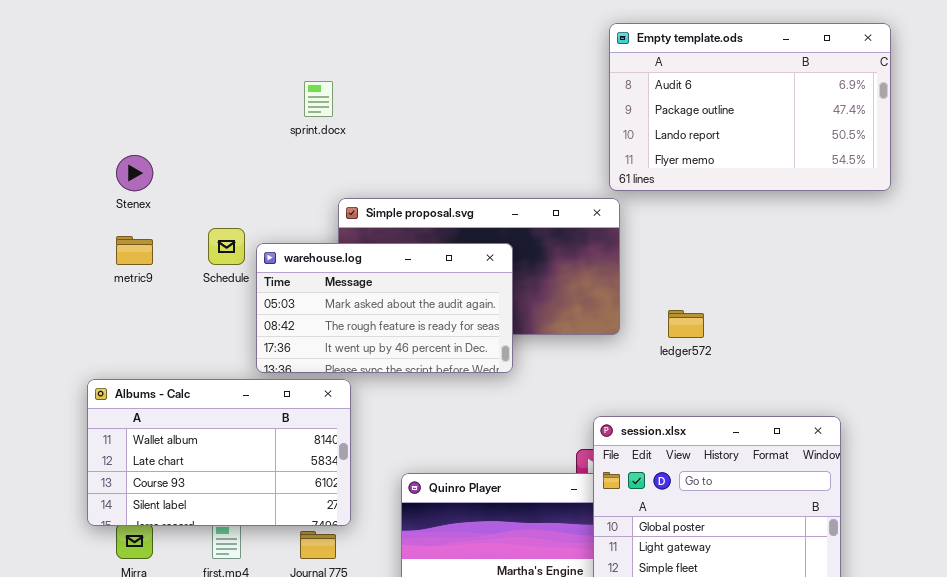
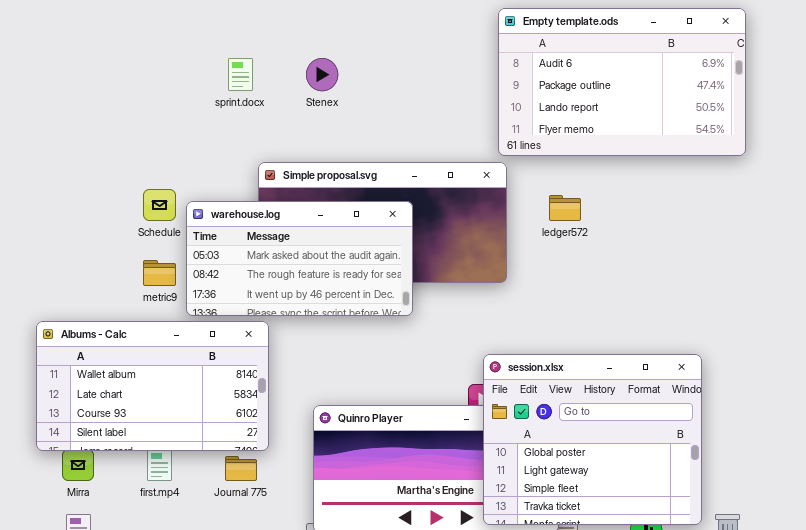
Stenex: [116,155,153,191] -> [306,58,338,91], moved
metric9: [116,236,153,265] -> [143,260,176,286], moved
ledger572: [668,310,704,338] -> [549,195,581,221], moved

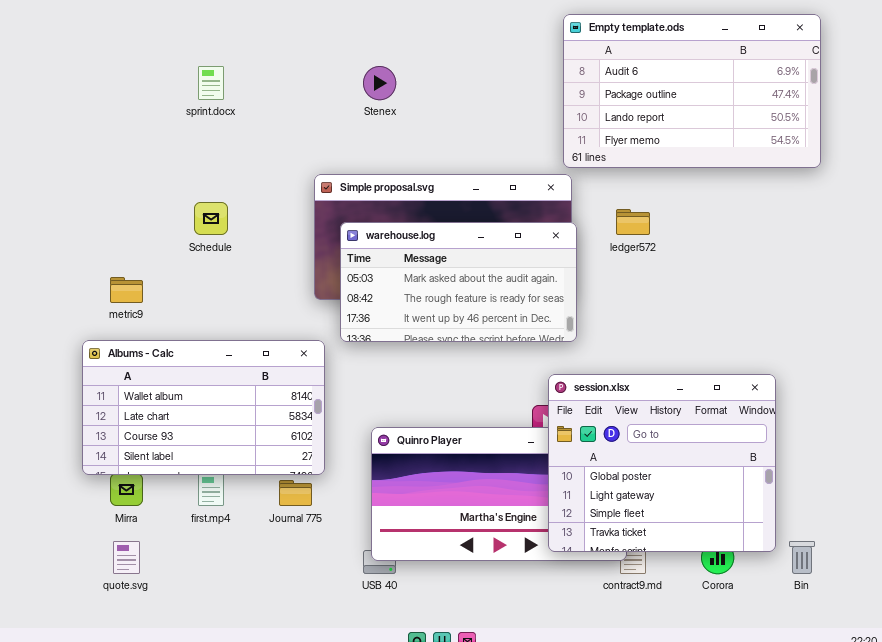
sprint.docx: [228,58,253,91] -> [198,66,224,100], moved
warehouse.log: [186,201,413,316] -> [340,222,577,342], moved
metric9: [143,260,176,286] -> [110,277,143,303], moved

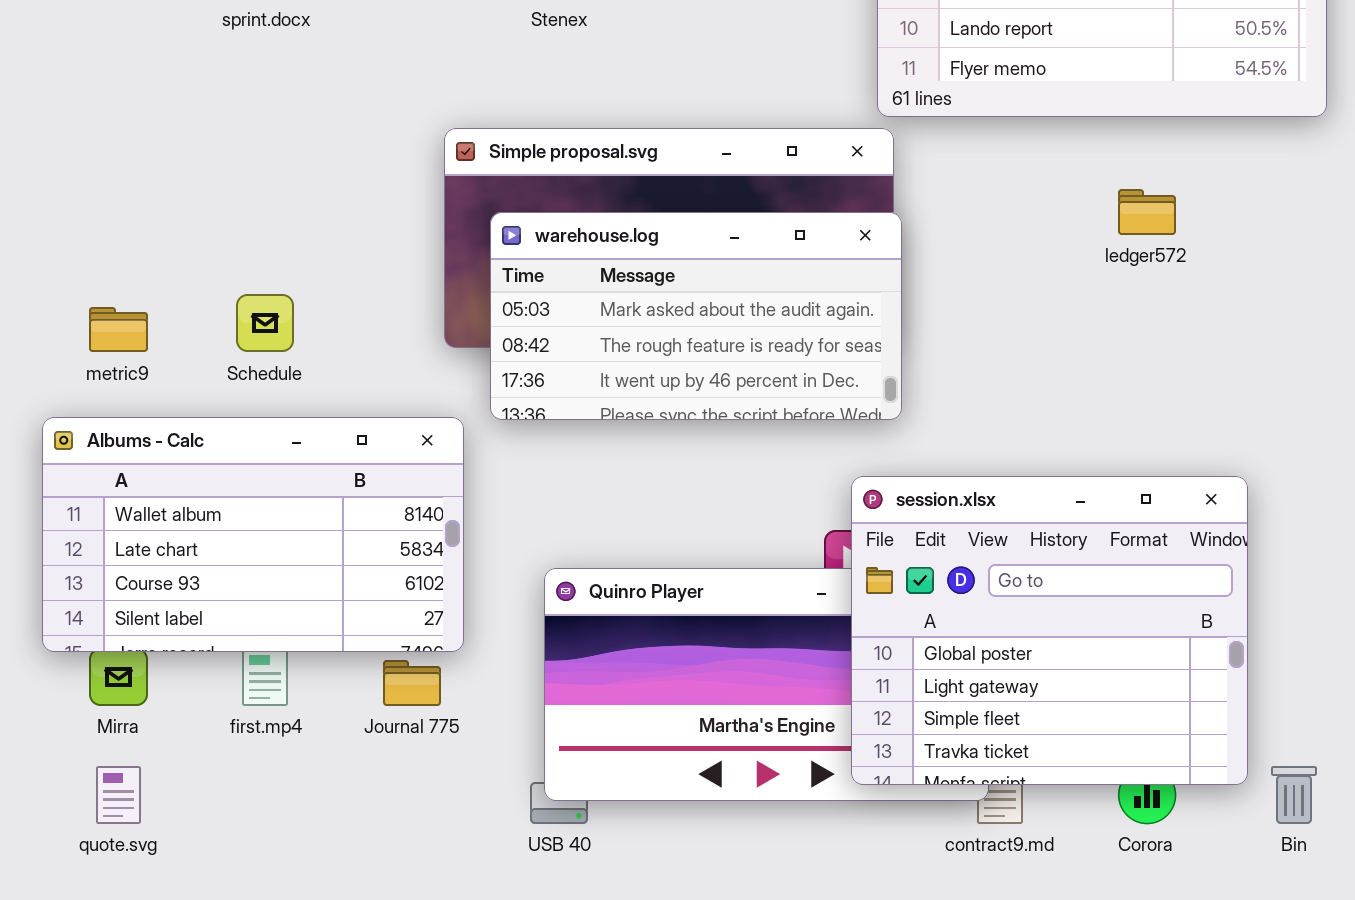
Schedule: [194,202,228,235] -> [236,294,294,352], moved
ledger572: [616,209,650,235] -> [1118,189,1176,235], moved

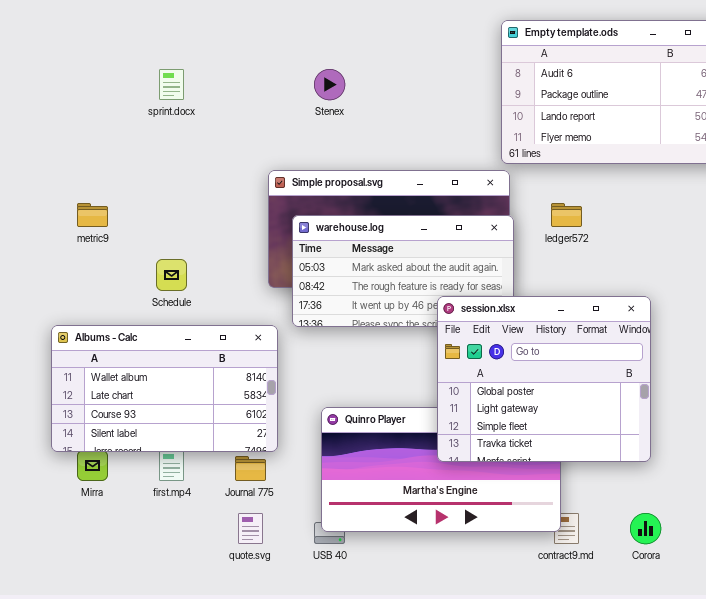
ledger572: [1118,189,1176,235] -> [551,203,582,227], moved
metric9: [89,307,148,352] -> [77,203,108,227], moved
session.xlsx: [851,476,1248,785] -> [437,296,651,462], moved
quote.svg: [96,766,141,824] -> [238,513,263,544], moved

